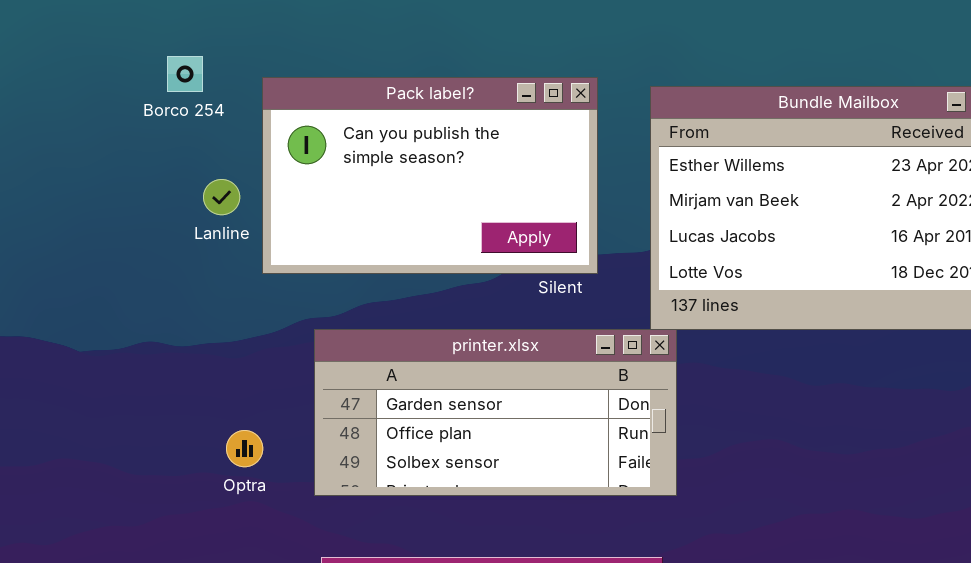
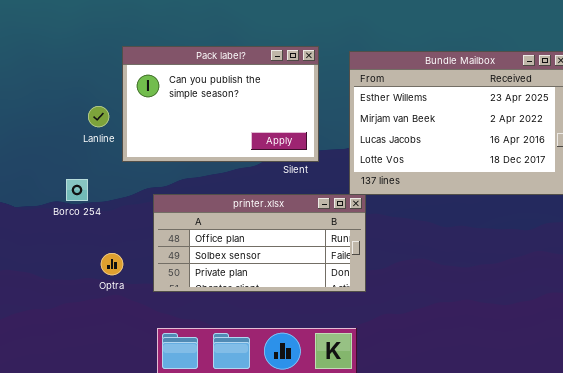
Borco 254: [167,56,203,92] -> [66,179,88,201], moved
printer.xlsx: [314,329,677,496] -> [153,194,366,292], scrolled down 1 row

